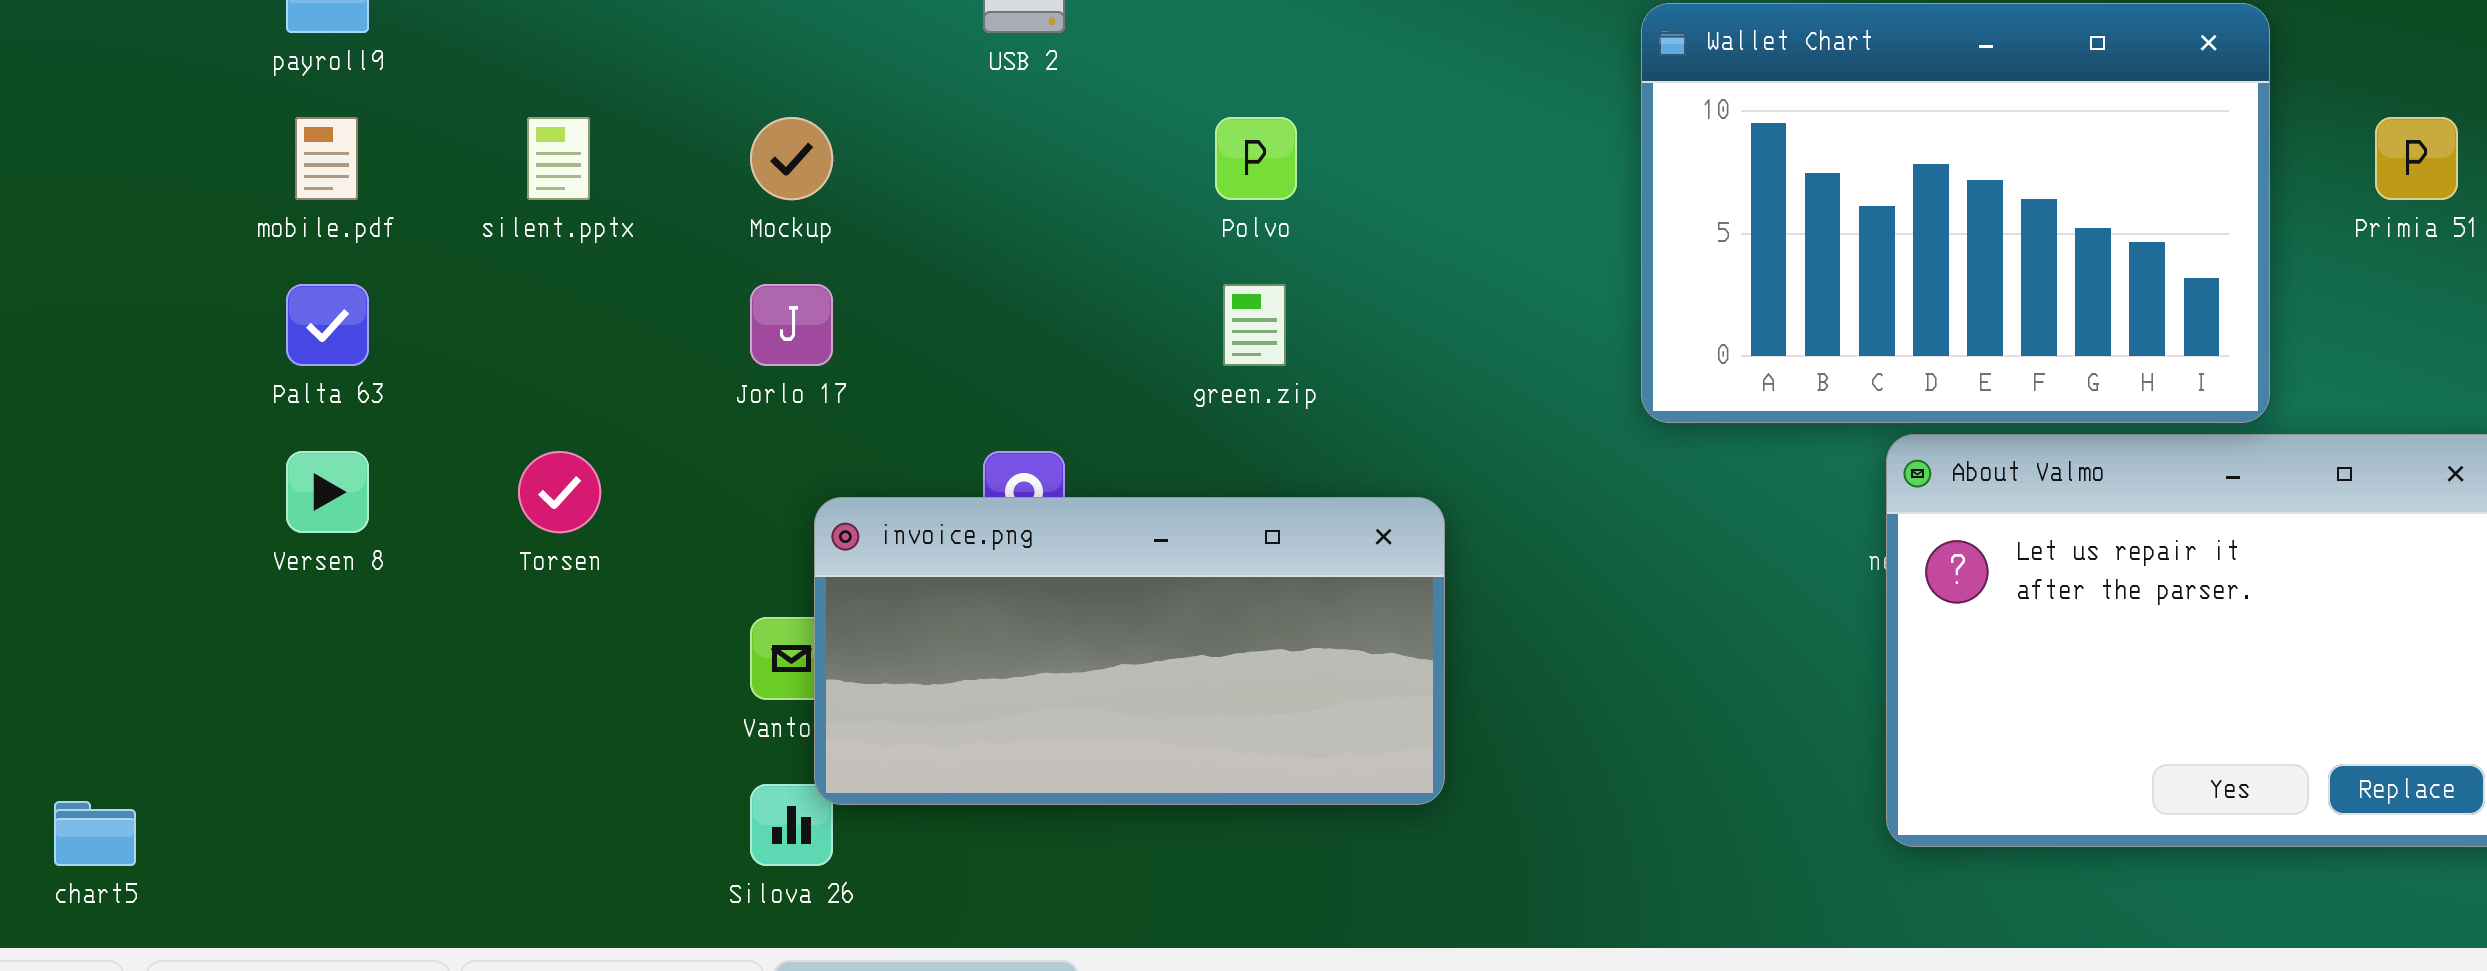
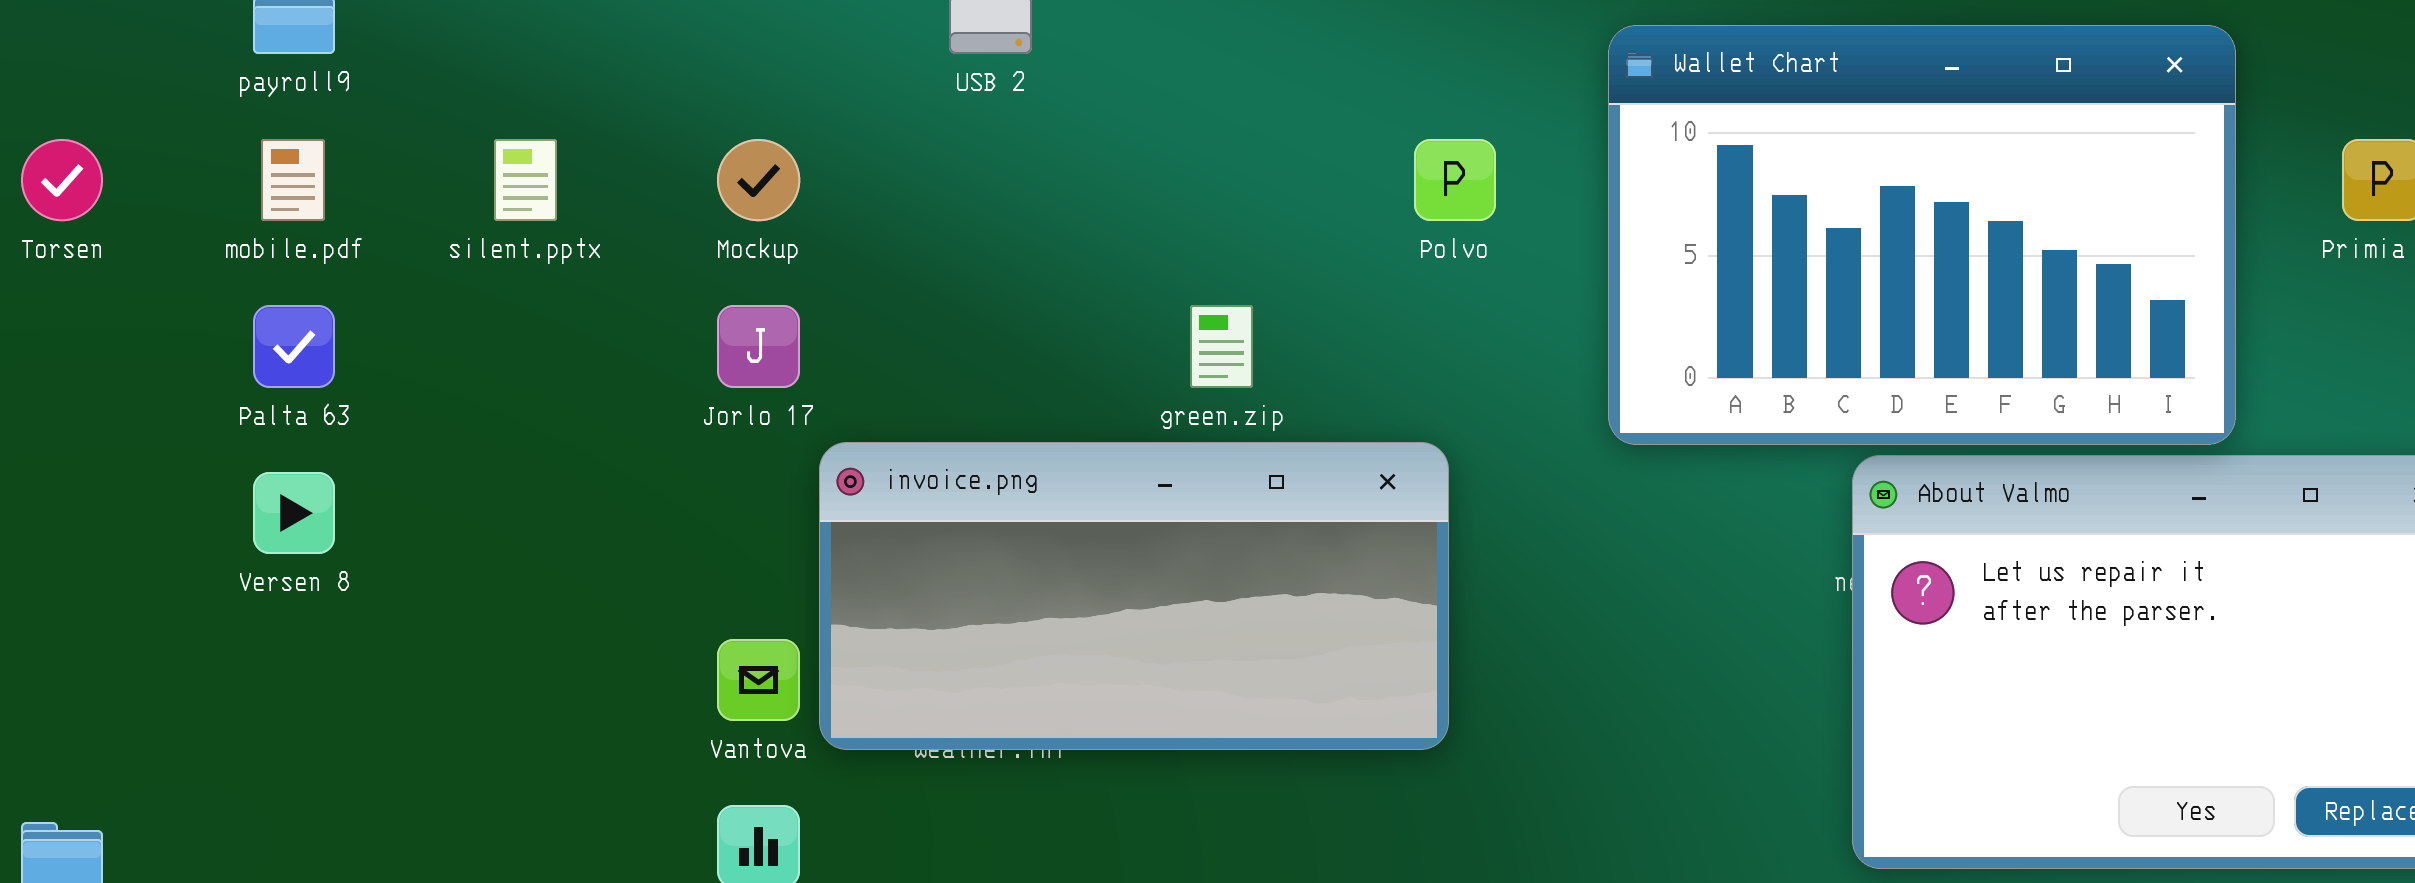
Polvo: [1215,117,1297,200] -> [1414,139,1496,221], moved
Torsen: [518,451,601,533] -> [21,139,103,221], moved
invoice.png: [814,497,1445,805] -> [819,442,1449,750], moved

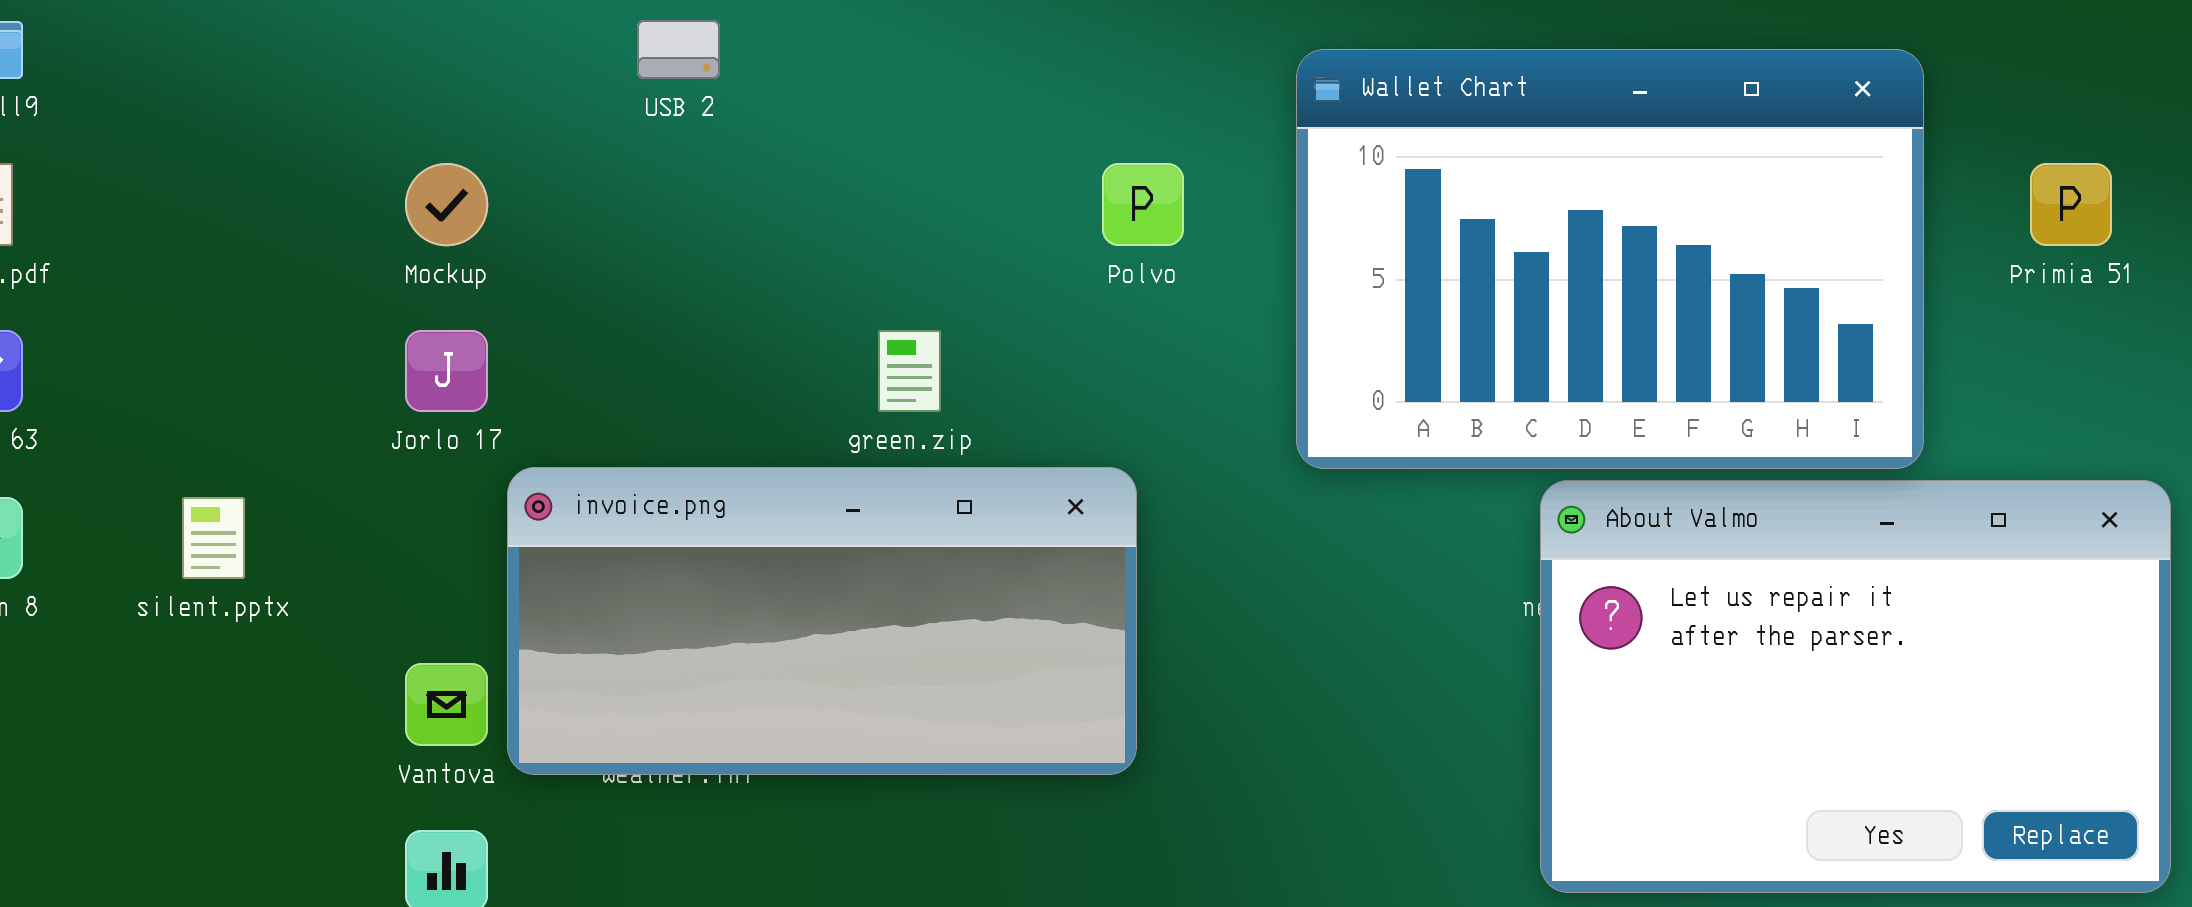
silent.pptx: [494,139,557,221] -> [182,497,245,579], moved

